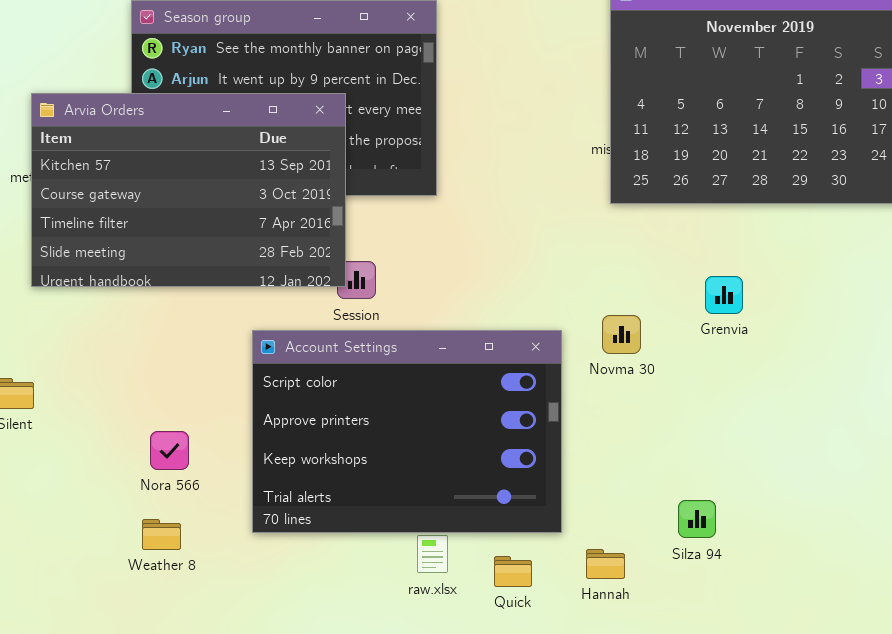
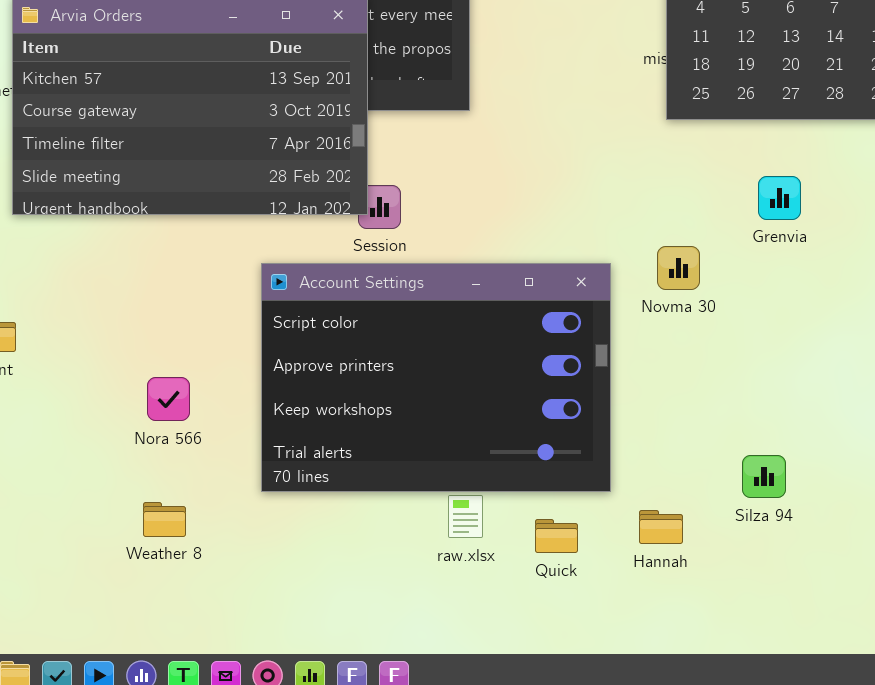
Grenvia: [705,276,743,314] -> [758,176,801,220], moved
Weather 8: [142,519,181,550] -> [143,502,186,537], moved

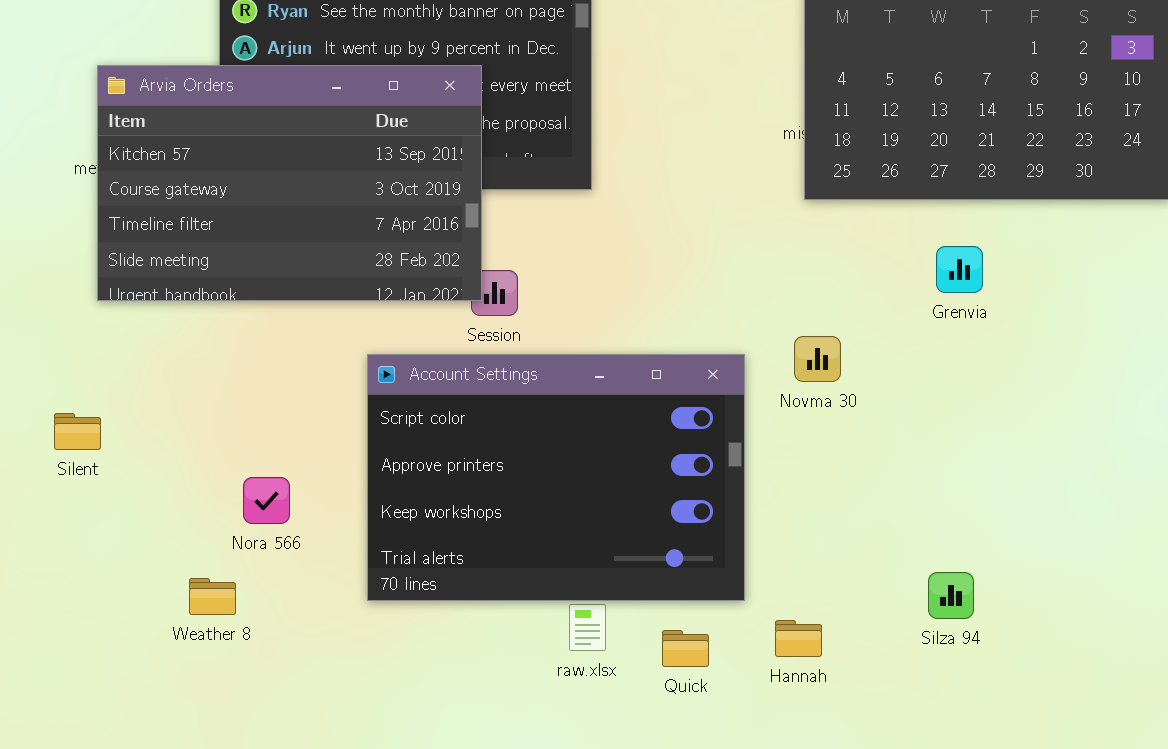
Grenvia: [758,176,801,220] -> [936,246,983,293], moved
Silza 94: [742,455,786,498] -> [928,572,974,619], moved
Weather 8: [143,502,186,537] -> [189,578,236,615], moved

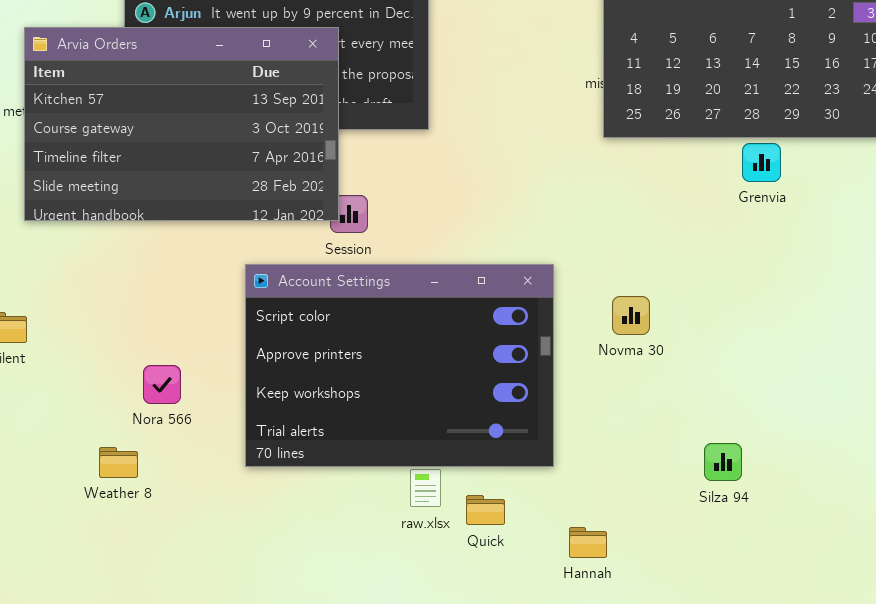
Grenvia: [936,246,983,293] -> [742,143,781,182], moved
Novma 30: [794,336,841,382] -> [612,296,650,335], moved
Hannah: [775,620,822,657] -> [569,527,607,558], moved
Quick: [662,630,709,667] -> [466,495,505,525], moved

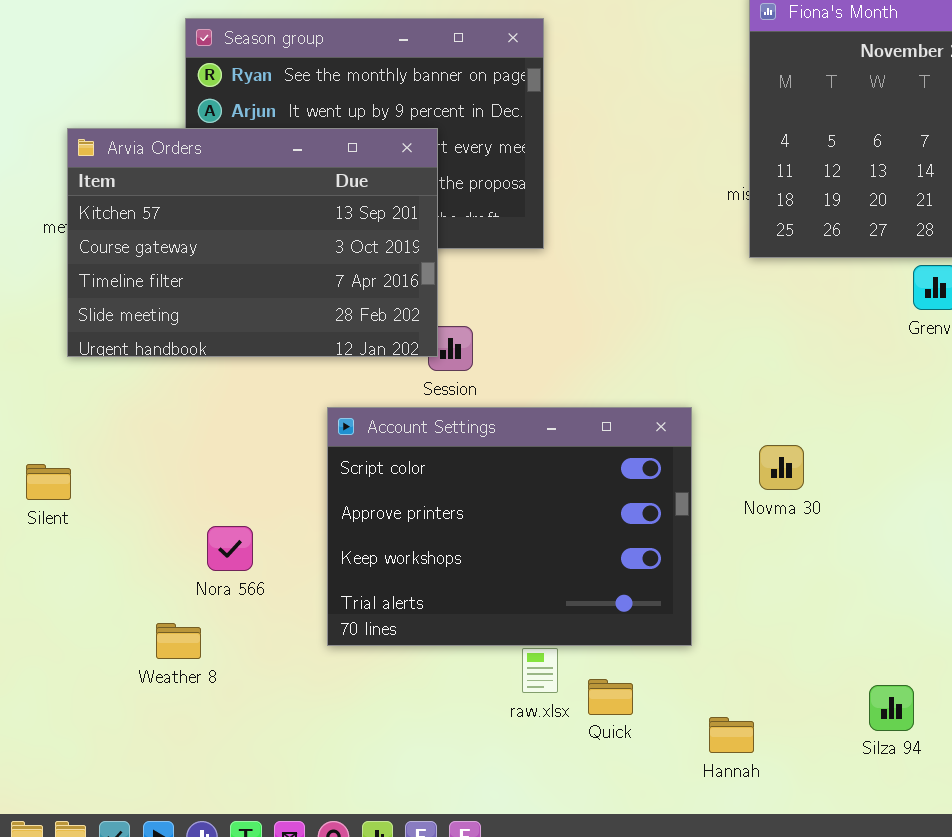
Silza 94: [704,443,742,481] -> [869,685,914,731], moved

